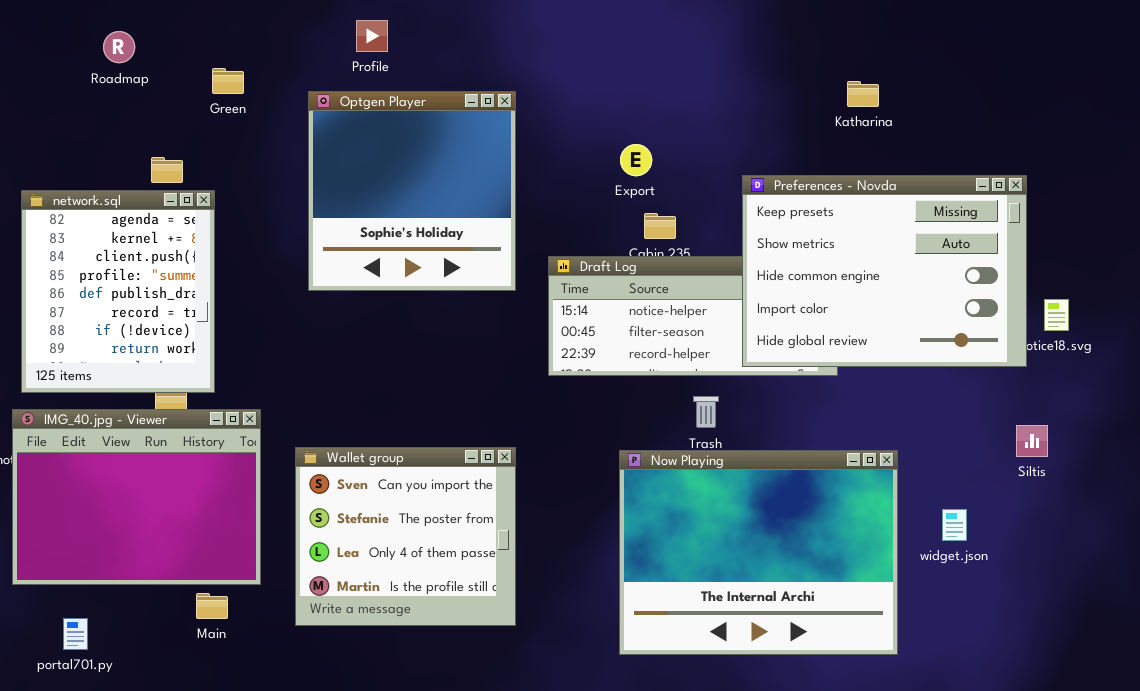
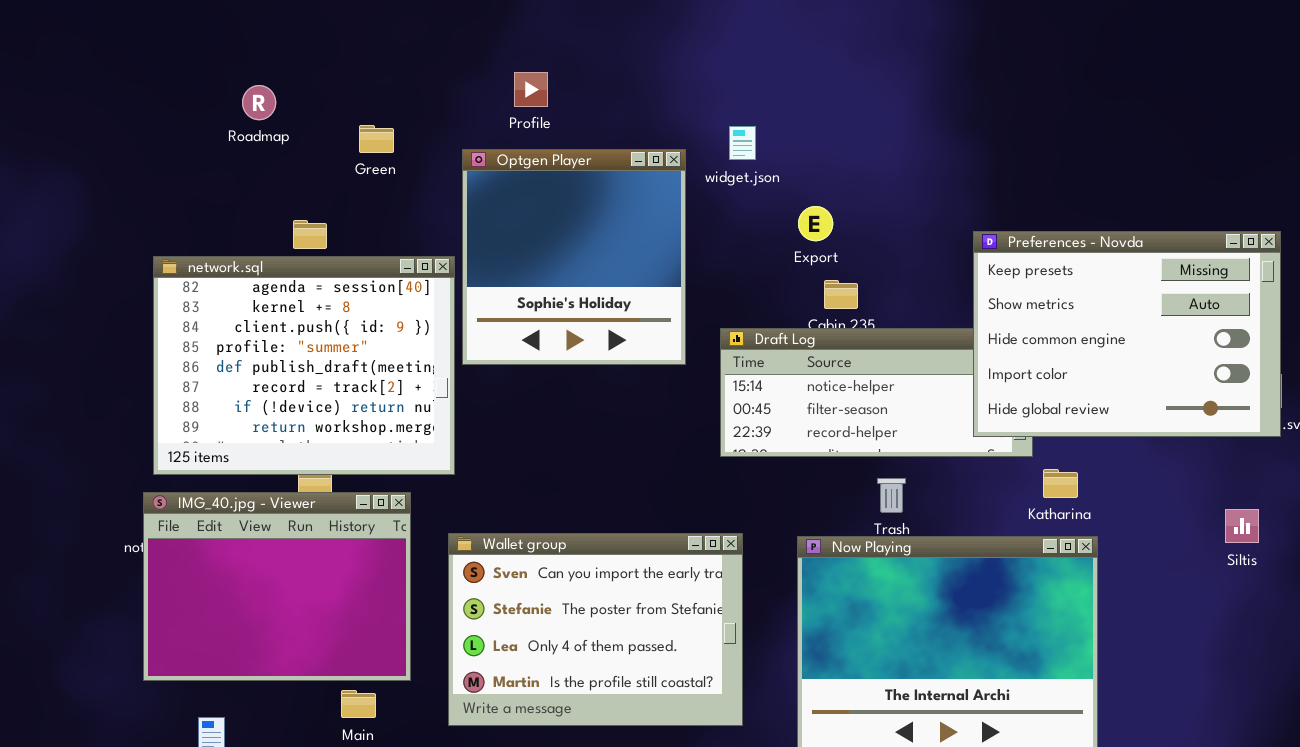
Katharina: [847,81,879,107] -> [1043,469,1078,498], moved
Preferences - Novda: [742,175,1027,367] -> [973,231,1281,437], moved
network.sql: [21,190,215,393] -> [153,256,455,475], resized
Wallet group: [295,447,516,626] -> [448,533,743,726], resized
widget.json: [942,509,967,541] -> [729,126,756,160], moved

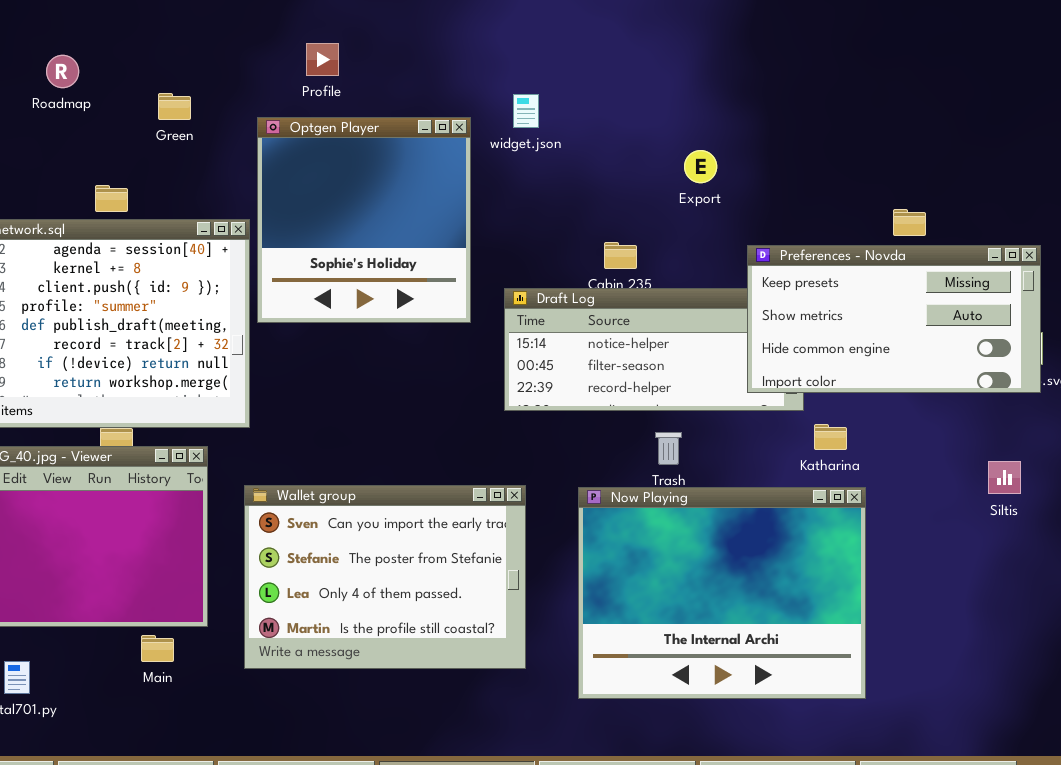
Export: [798,206,833,241] -> [684,150,717,183], moved
Preferences - Novda: [973,231,1281,437] -> [747,245,1041,393], resized

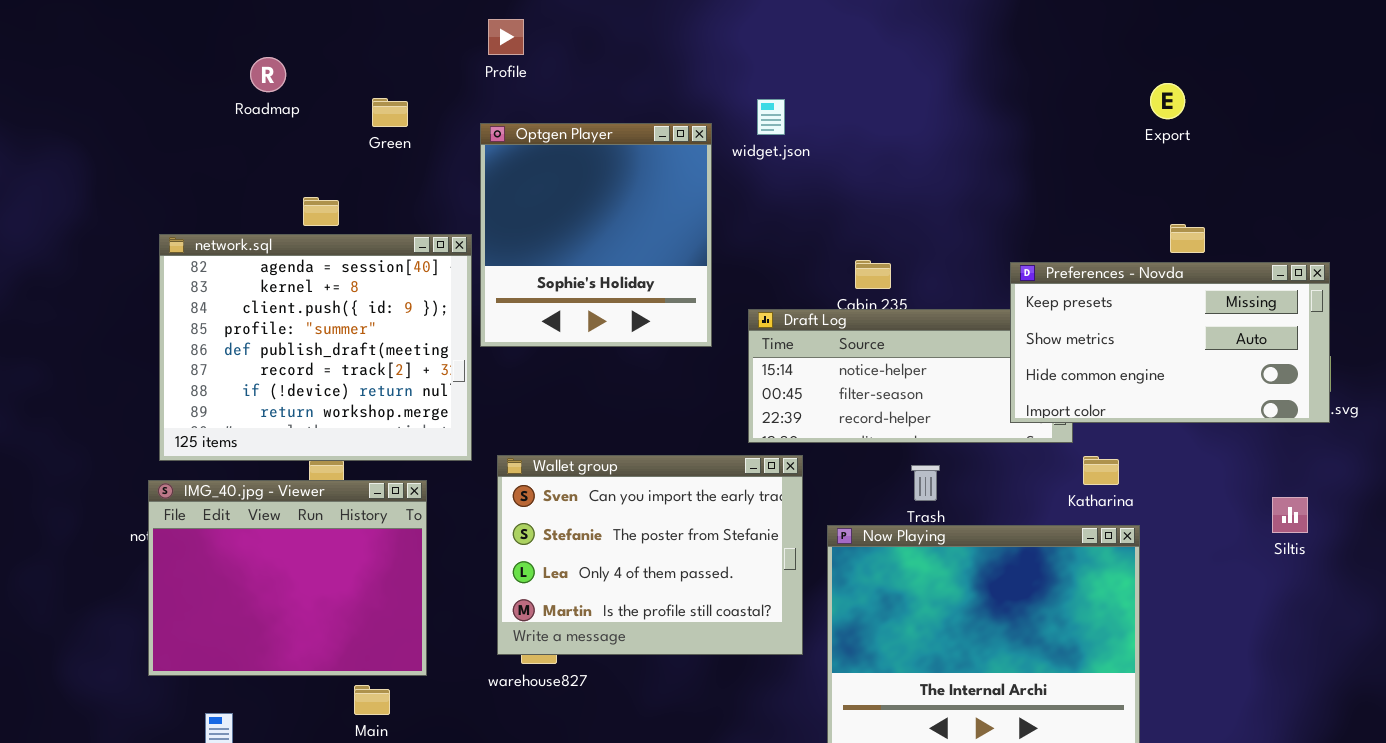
Profile: [306,43,339,76] -> [488,19,524,55], moved
Export: [684,150,717,183] -> [1150,83,1185,119], moved
Wallet group: [244,485,526,669] -> [497,455,803,655], moved

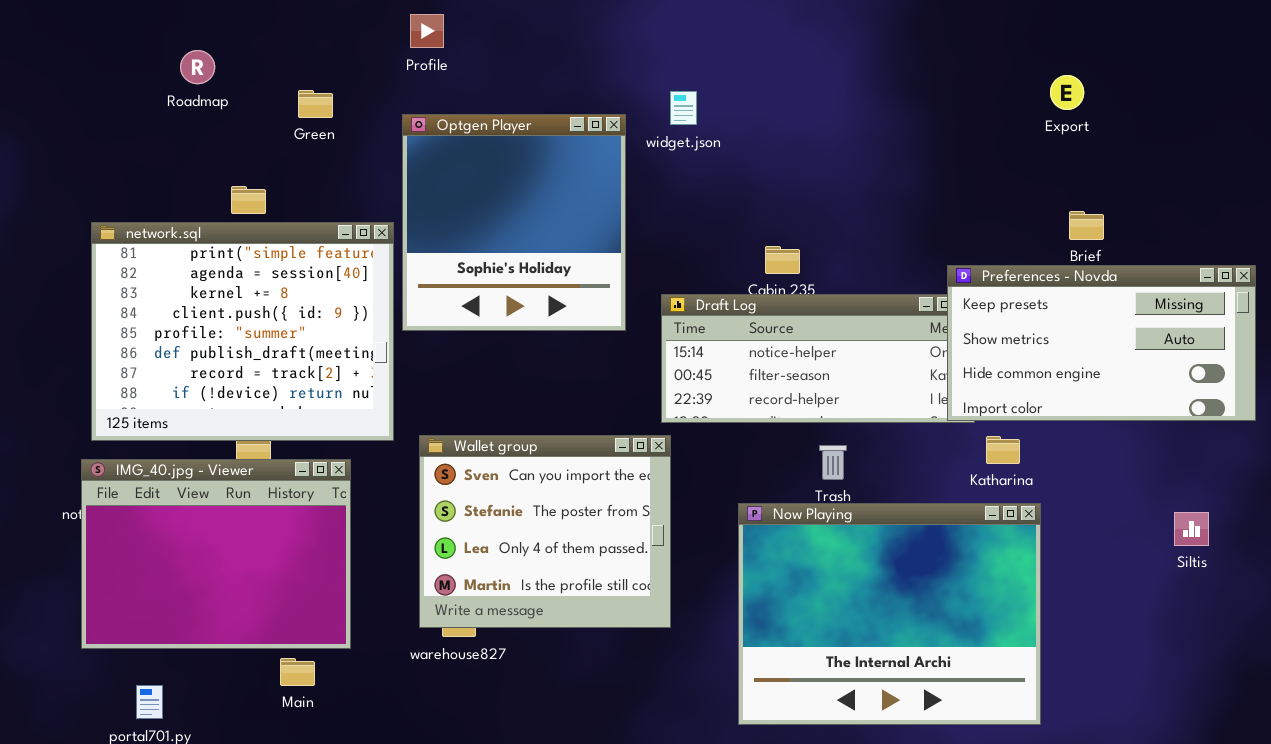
network.sql: [159,234,472,461] -> [91,222,394,441], scrolled up 1 row
Preferences - Novda: [1010,262,1330,423] -> [947,265,1256,421], moved
Wallet group: [497,455,803,655] -> [419,435,671,628], resized
Siltis: [1272,497,1308,533] -> [1174,512,1209,546], moved

